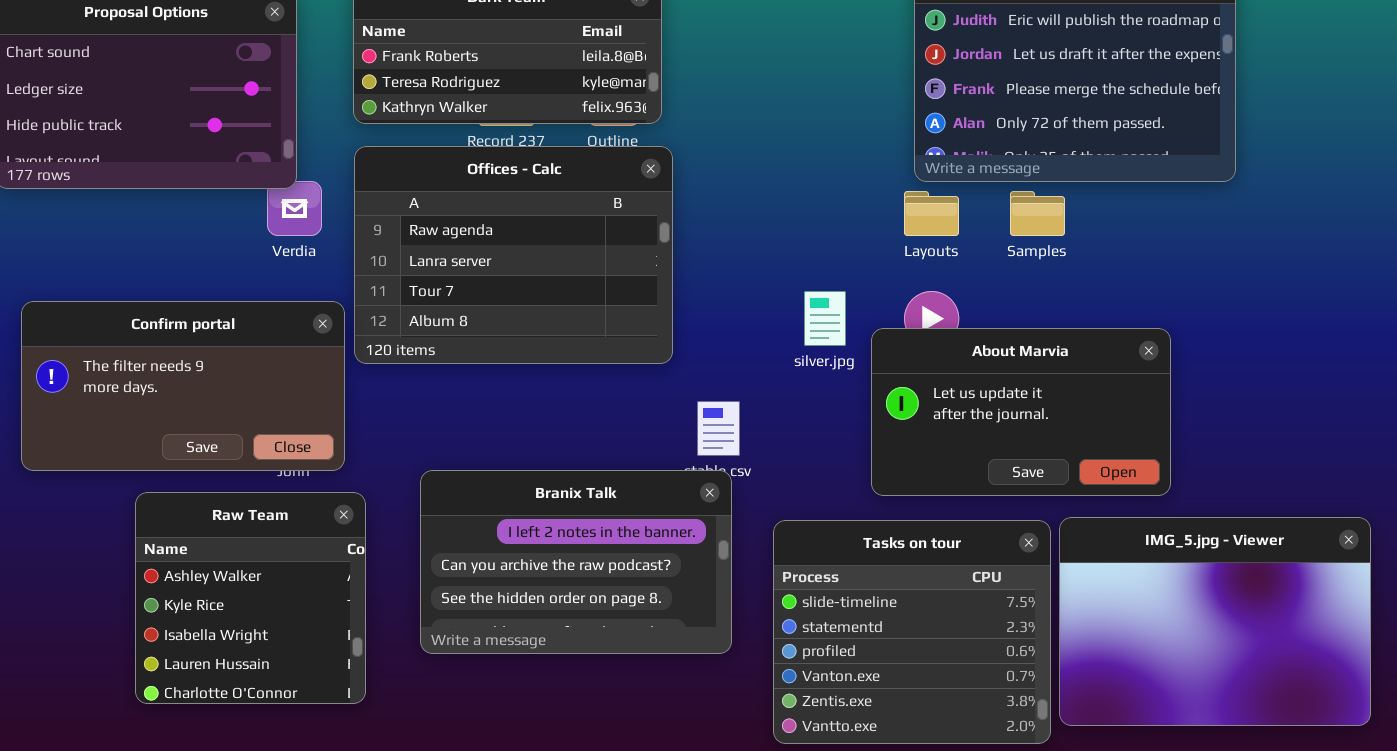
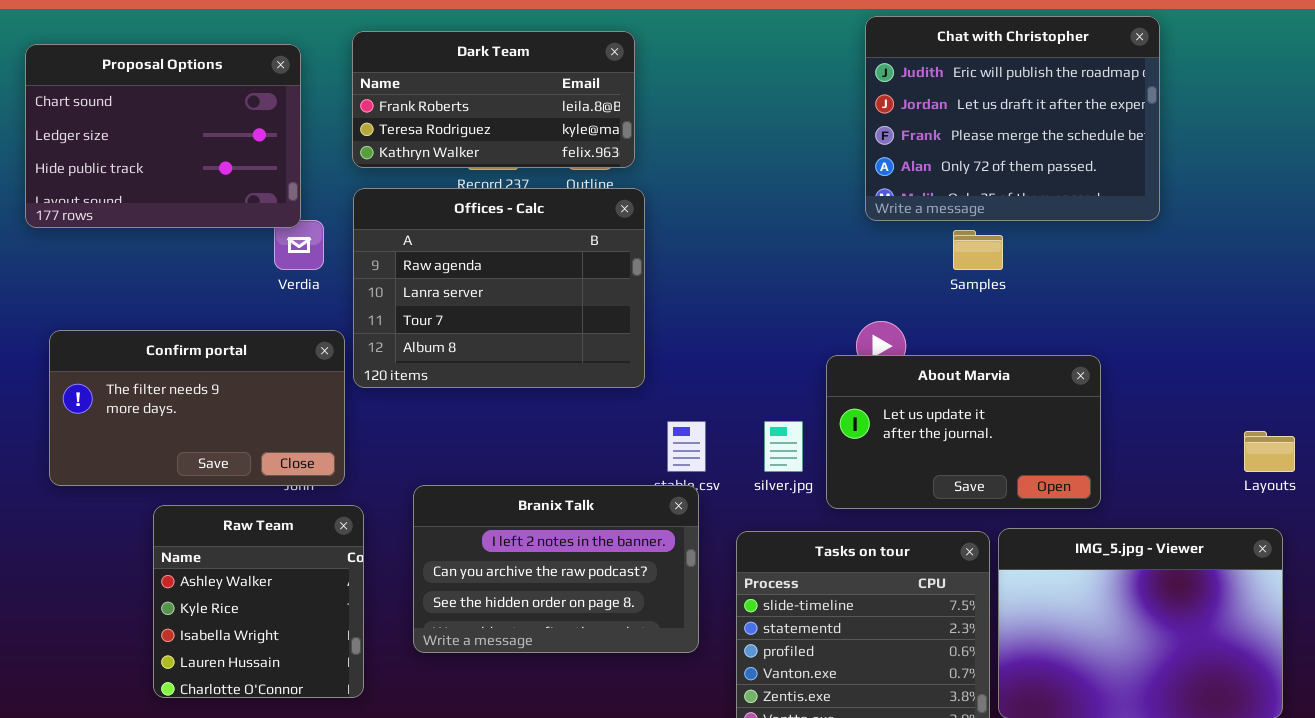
Layouts: [904,191,959,236] -> [1244,431,1295,472], moved
silver.jpg: [804,291,846,346] -> [764,421,803,472], moved

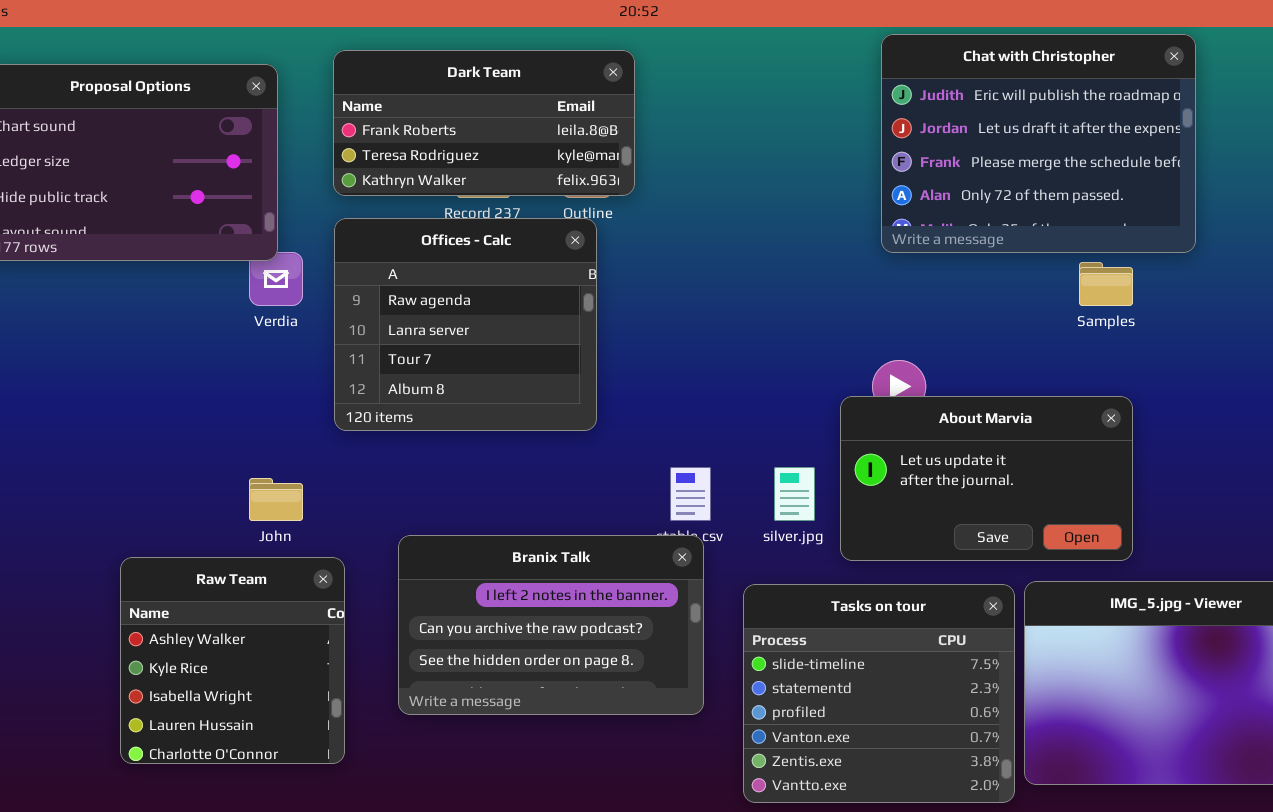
Offices - Calc: [353,188,645,388] -> [334,218,597,431], resized
Samples: [953,230,1003,270] -> [1079,262,1133,306], moved
Confirm portal: [49,330,345,486] -> none, closed

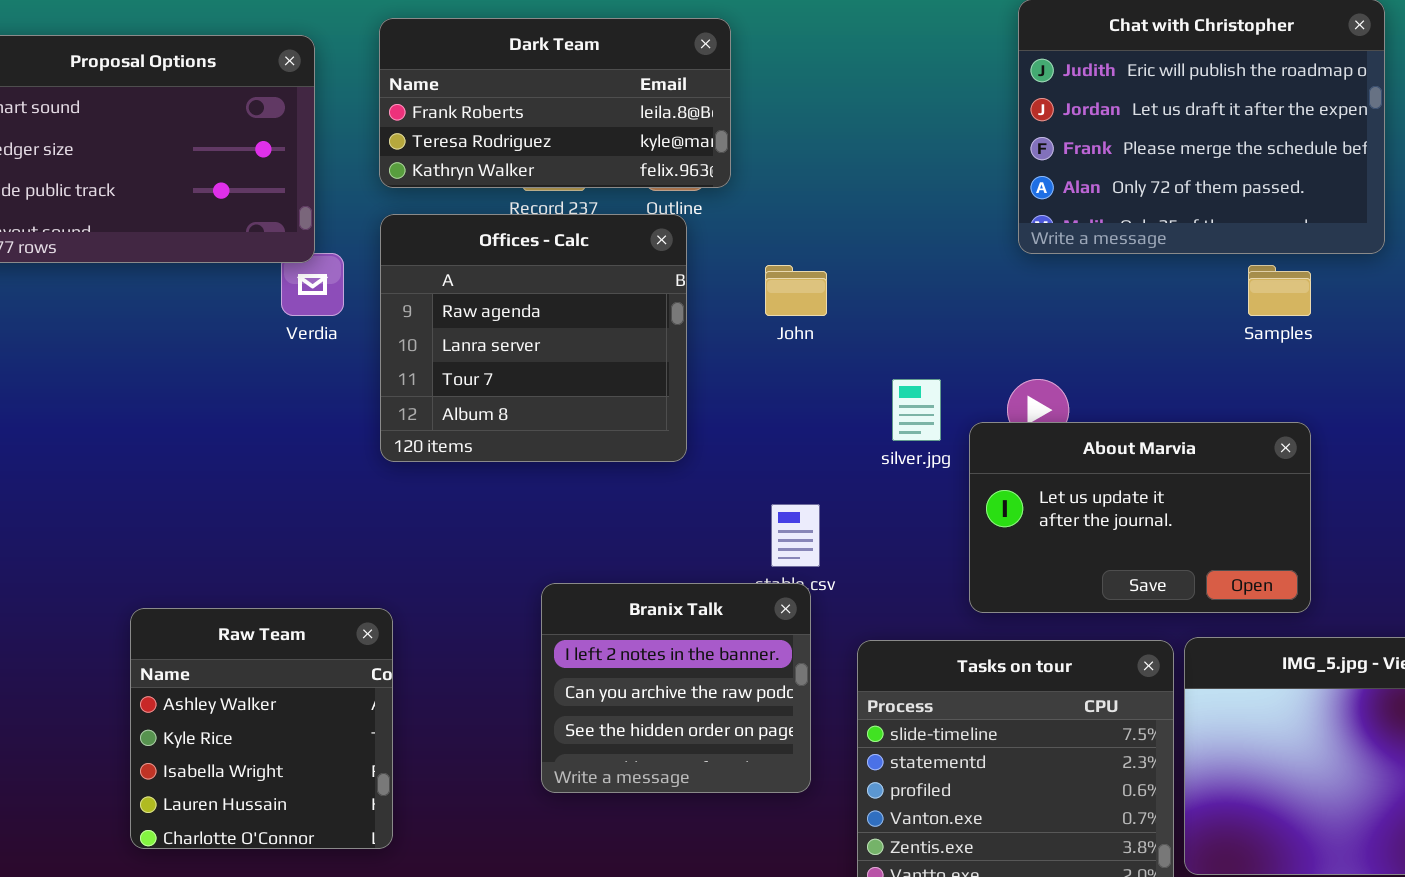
silver.jpg: [774,467,815,521] -> [892,379,941,441], moved
John: [249,478,303,521] -> [765,265,827,316], moved
Branix Talk: [398,535,704,715] -> [541,583,811,793], resized

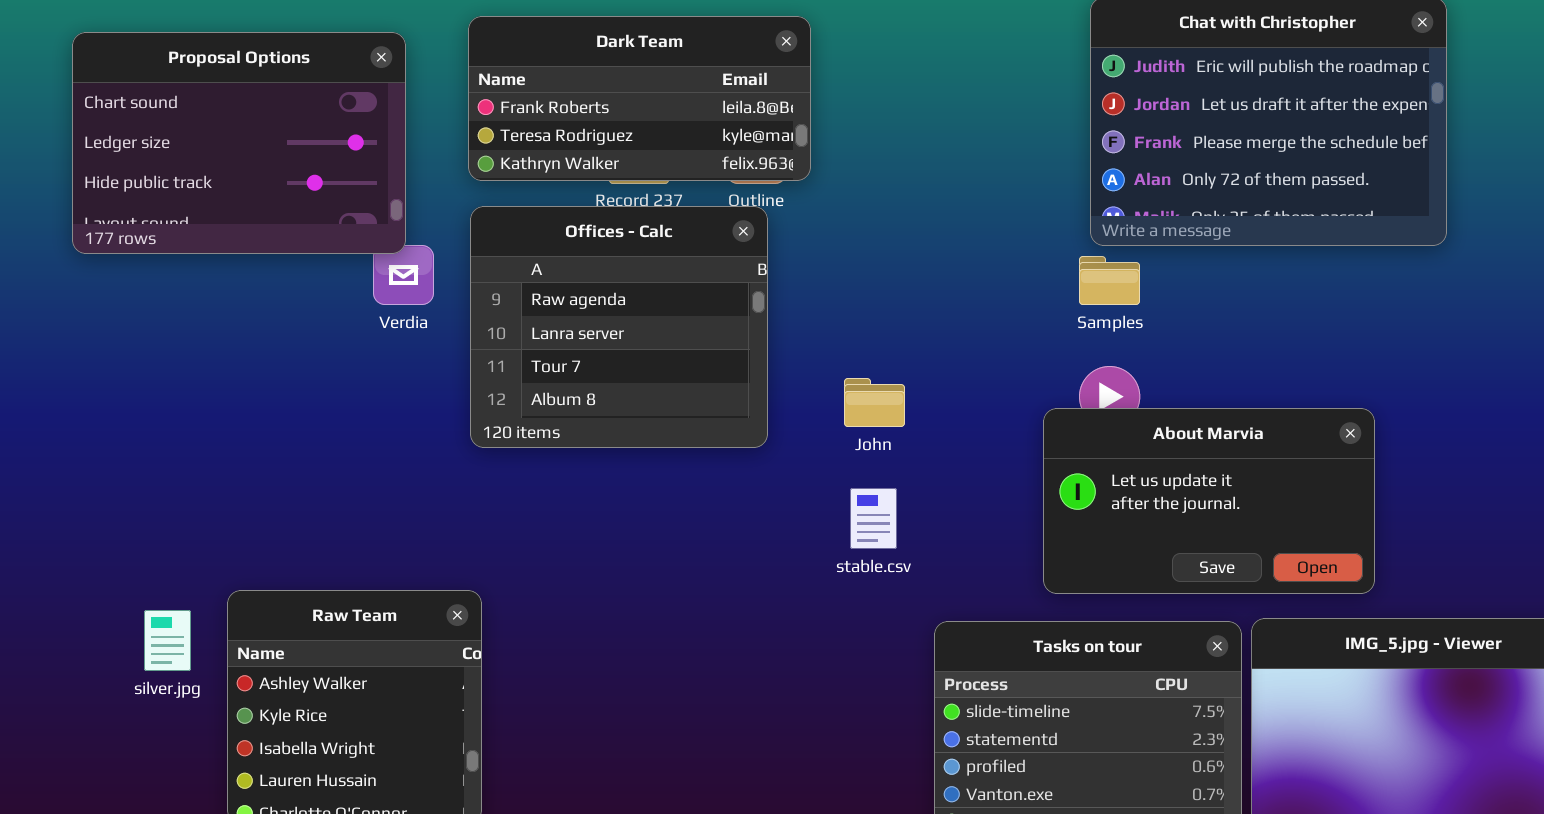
John: [765,265,827,316] -> [844,378,905,427], moved
Samples: [1248,265,1311,316] -> [1079,256,1140,305], moved
silver.jpg: [892,379,941,441] -> [144,610,191,671], moved
Branix Talk: [541,583,811,793] -> none, closed

